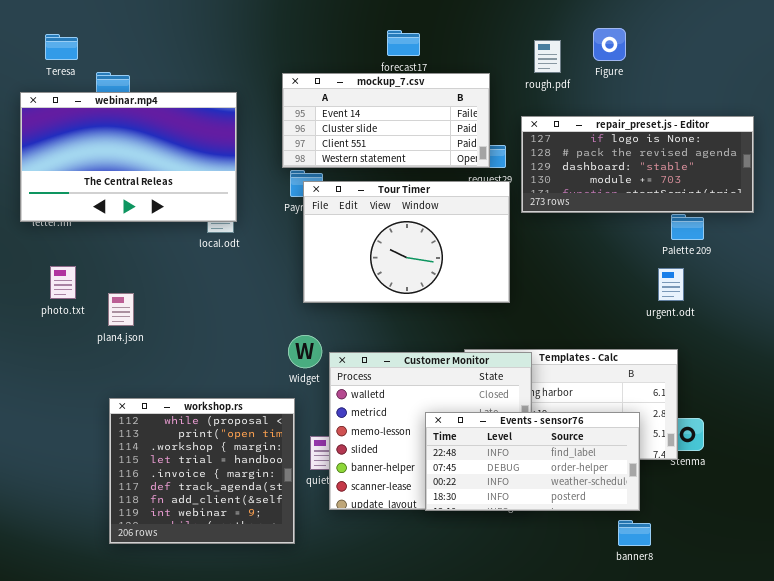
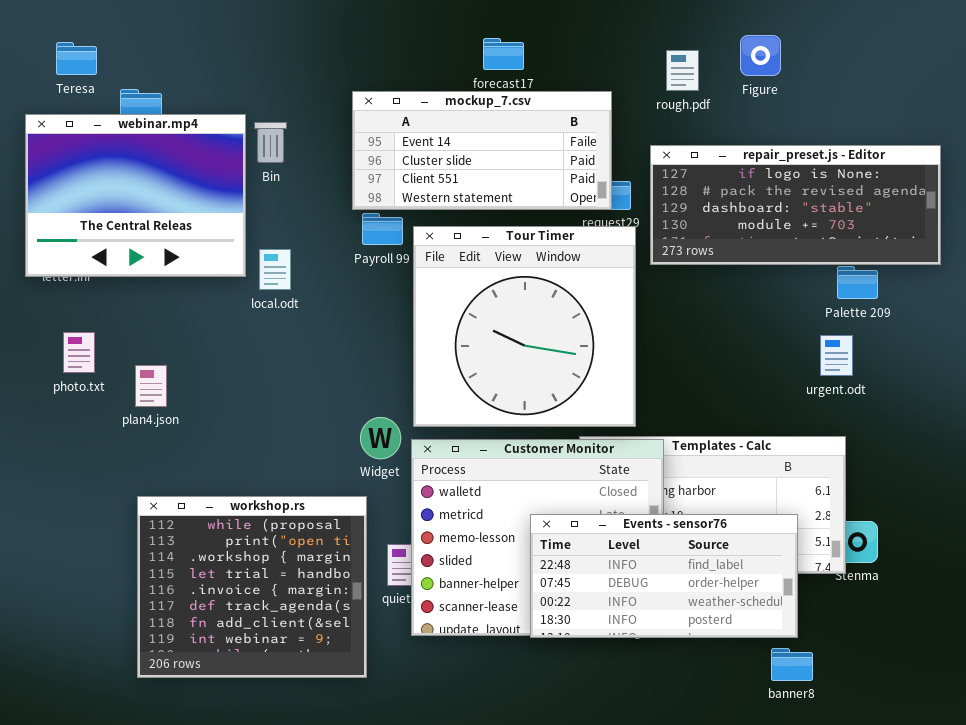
webinar.mp4: [20,92,237,222] -> [25,114,246,277], resized
Tour Timer: [303,181,510,303] -> [413,226,636,427], resized

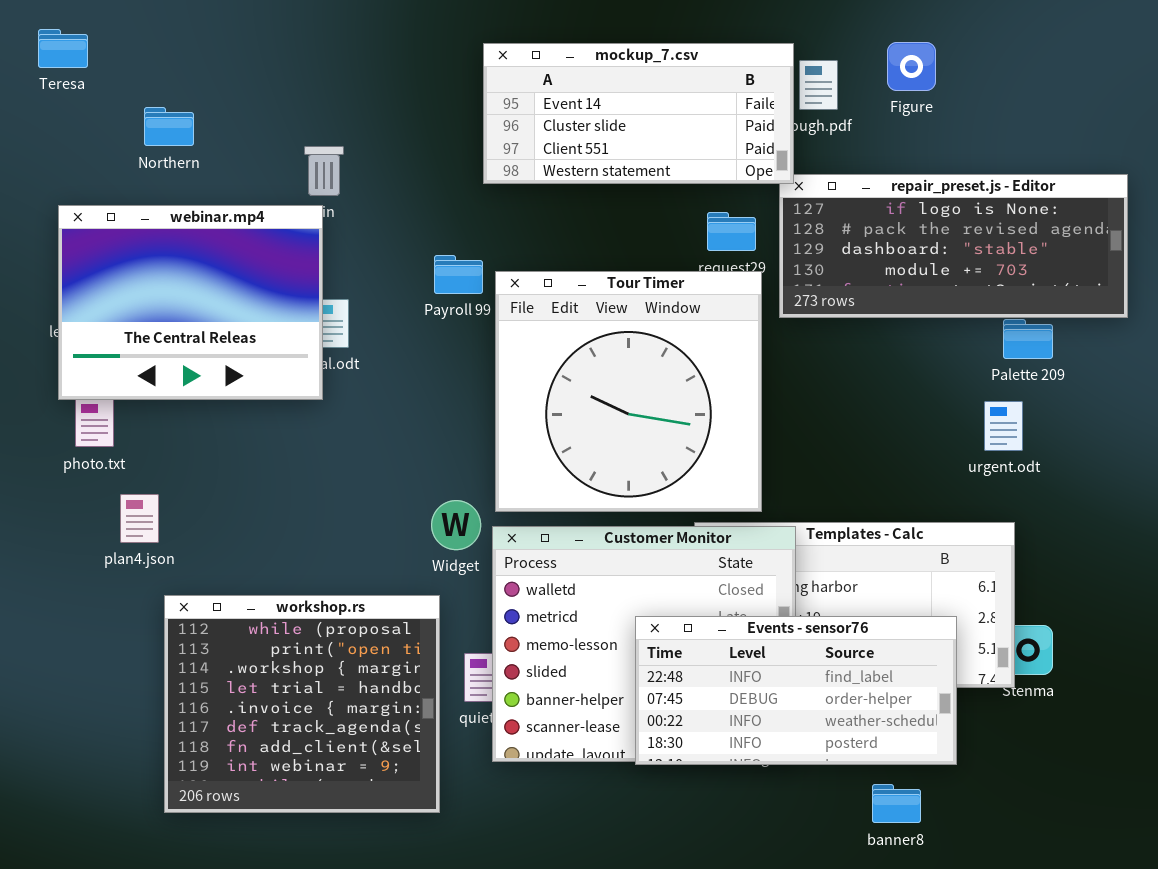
Teresa: [56,42,97,75] -> [38,29,88,68], moved
mockup_7.csv: [352,91,612,210] -> [483,43,794,184], moved
webinar.mp4: [25,114,246,277] -> [58,205,323,400], moved
plan4.json: [135,365,167,407] -> [120,494,159,543], moved
banner8: [771,648,813,681] -> [872,784,921,823], moved

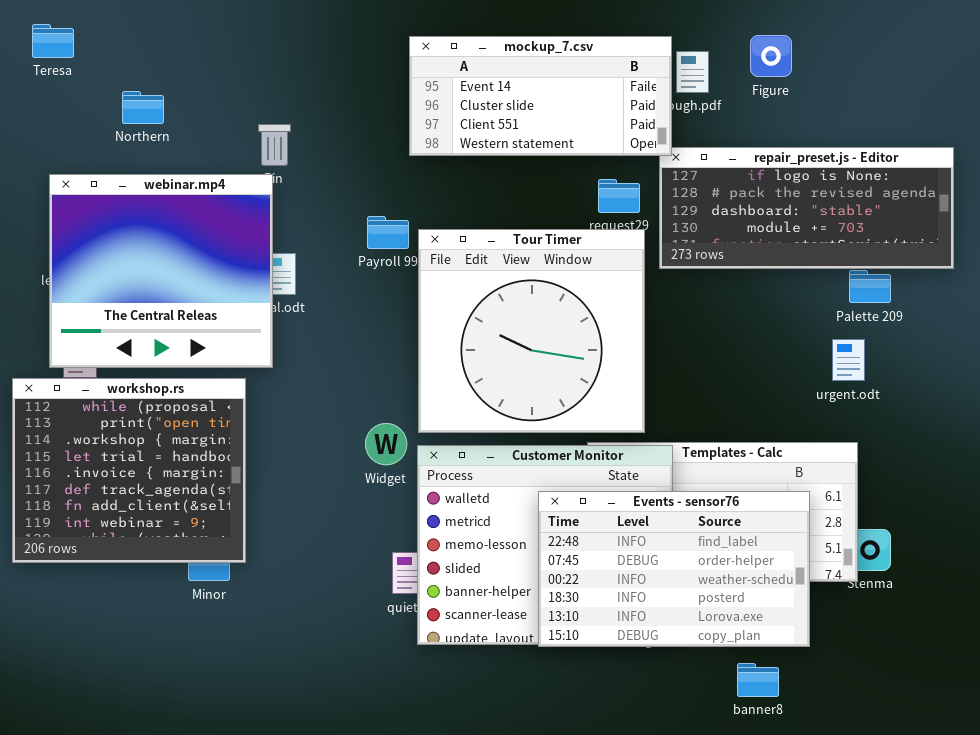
webinar.mp4: [58,205,323,400] -> [49,174,273,368], resized
workshop.rs: [164,595,440,813] -> [12,378,246,563], moved
Events - sensor76: [635,616,957,765] -> [538,491,810,647], resized

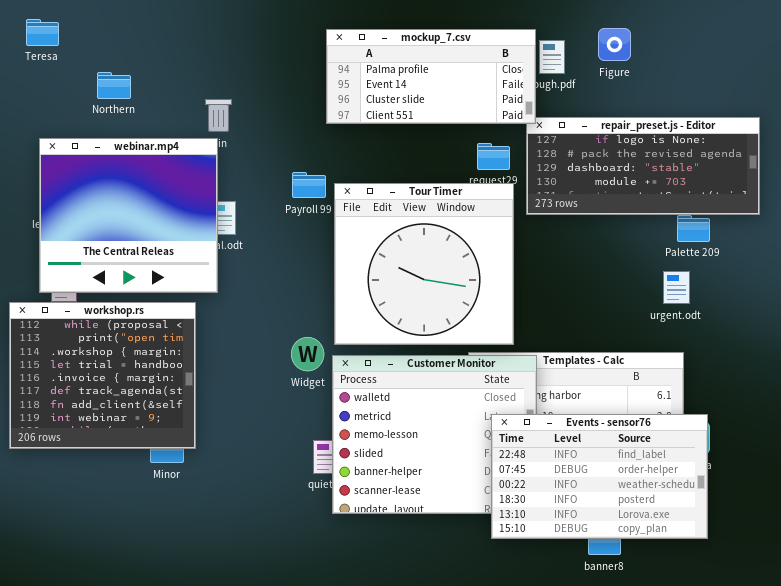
mockup_7.csv: [409,36,672,156] -> [326,29,536,124], scrolled up 1 row
Events - sensor76: [538,491,810,647] -> [491,414,708,539], moved

